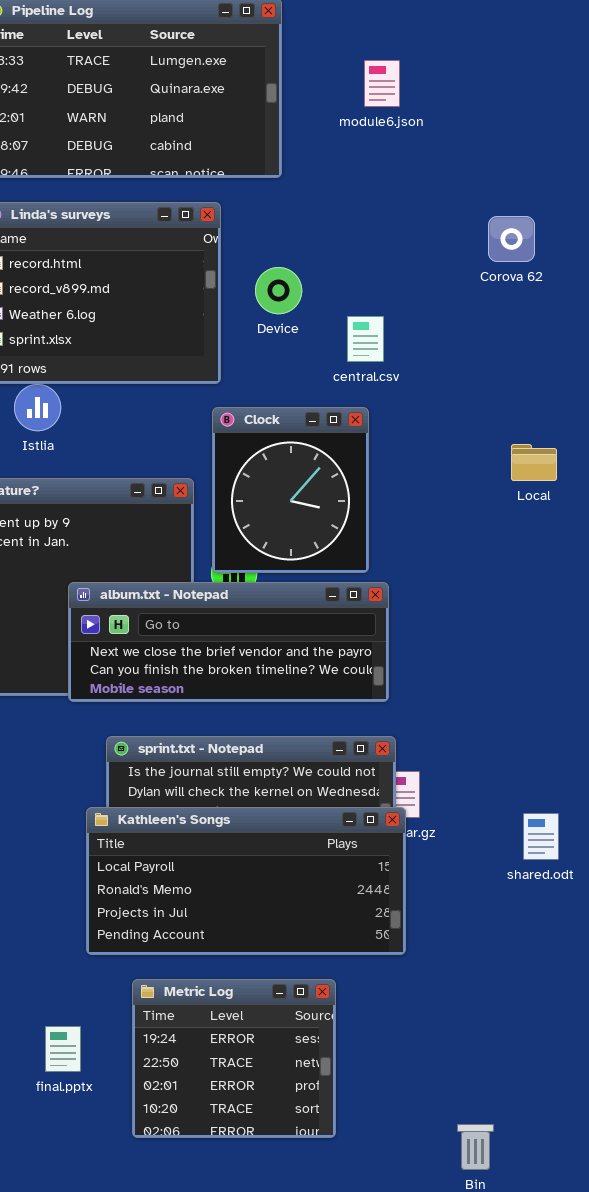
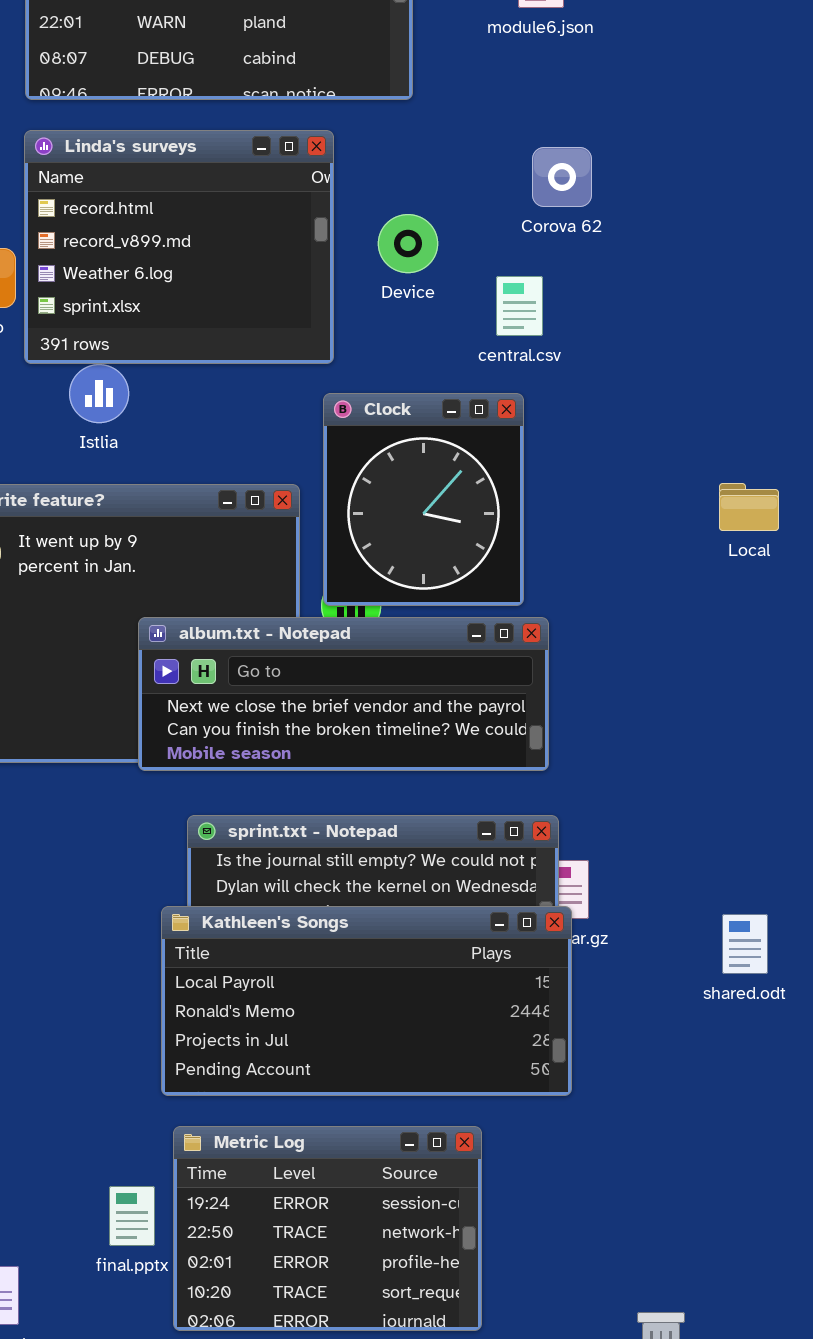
Corova 62: [488,216,535,262] -> [532,147,592,207], moved
Local: [511,444,557,481] -> [719,483,779,531], moved
Metric Log: [132,979,336,1138] -> [173,1126,482,1331], resized

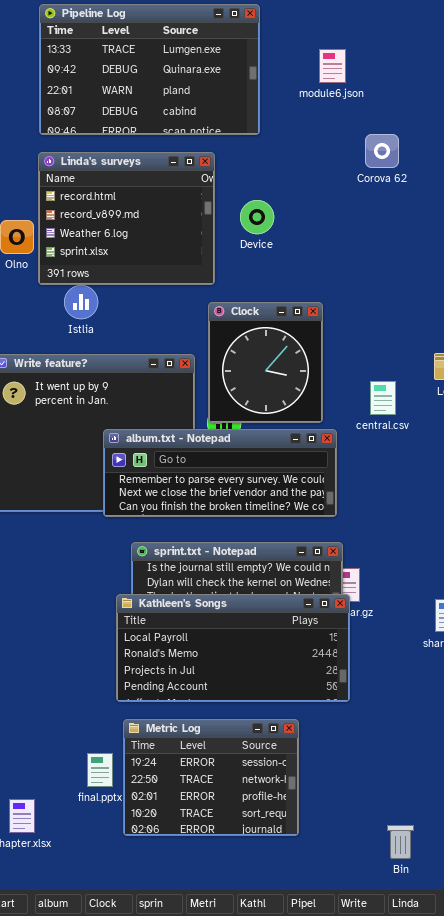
Corova 62: [532,147,592,207] -> [365,134,399,168], moved
central.csv: [496,276,543,336] -> [370,381,396,415], moved
album.txt - Notepad: [138,617,549,771] -> [103,429,337,517], scrolled up 1 row

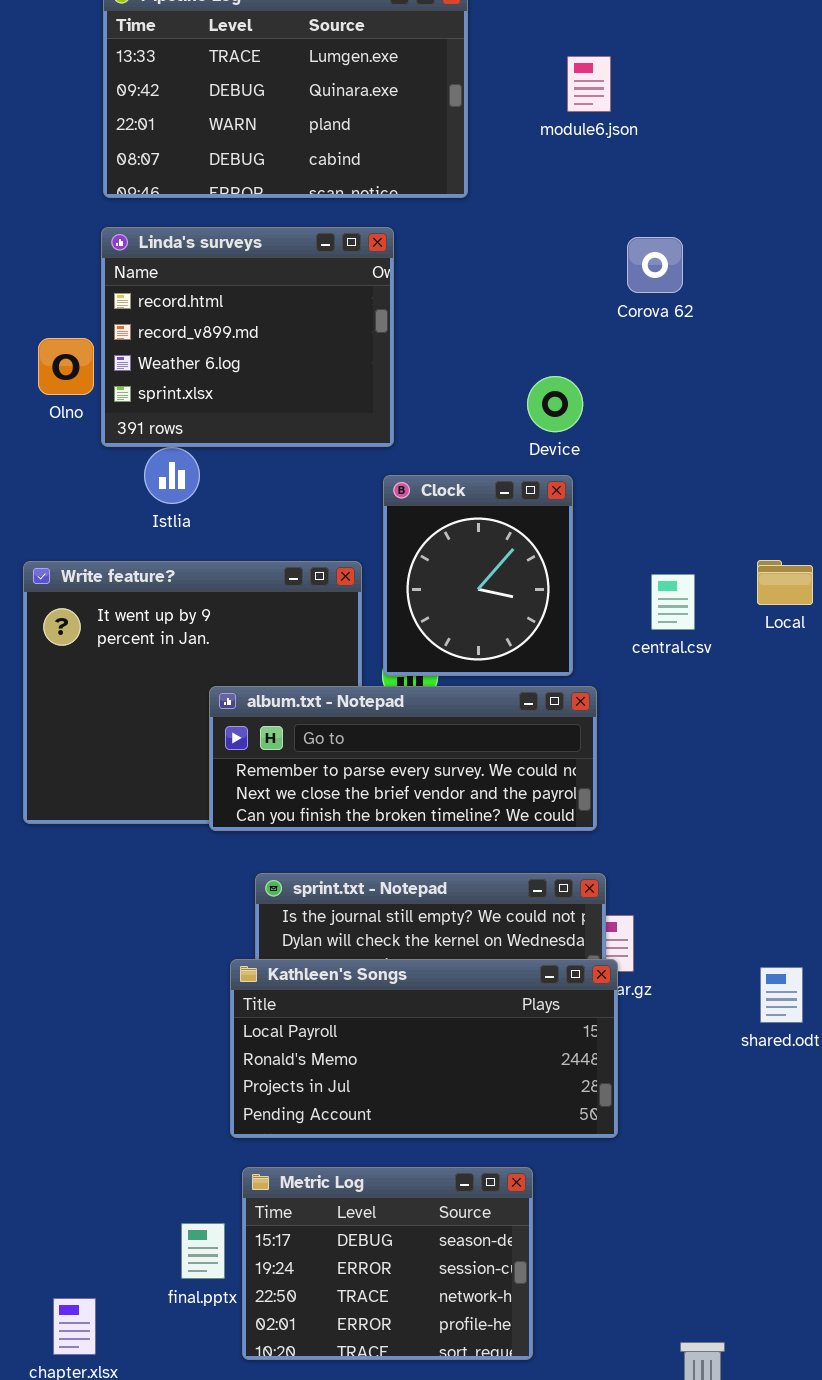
Corova 62: [365,134,399,168] -> [627,237,683,293], moved
Device: [240,200,274,234] -> [527,376,583,432], moved
central.csv: [370,381,396,415] -> [651,574,695,630], moved
Metric Log: [123,719,299,836] -> [242,1167,533,1360], scrolled up 1 row

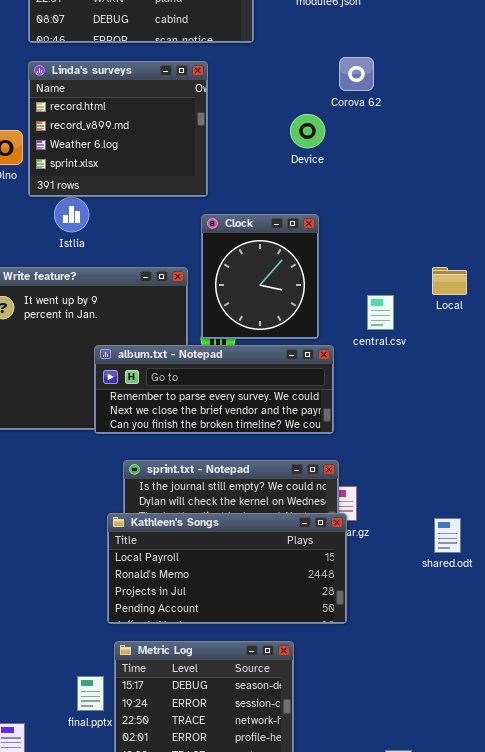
Corova 62: [627,237,683,293] -> [339,57,374,91], moved
Device: [527,376,583,432] -> [290,114,325,148], moved
central.csv: [651,574,695,630] -> [367,295,394,330], moved

